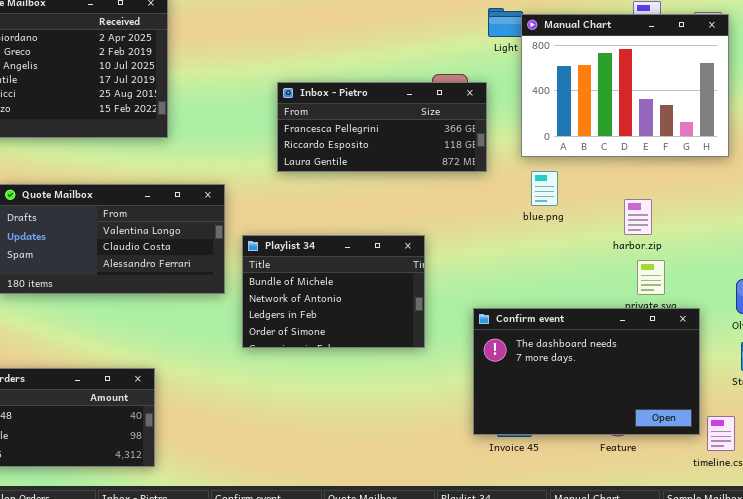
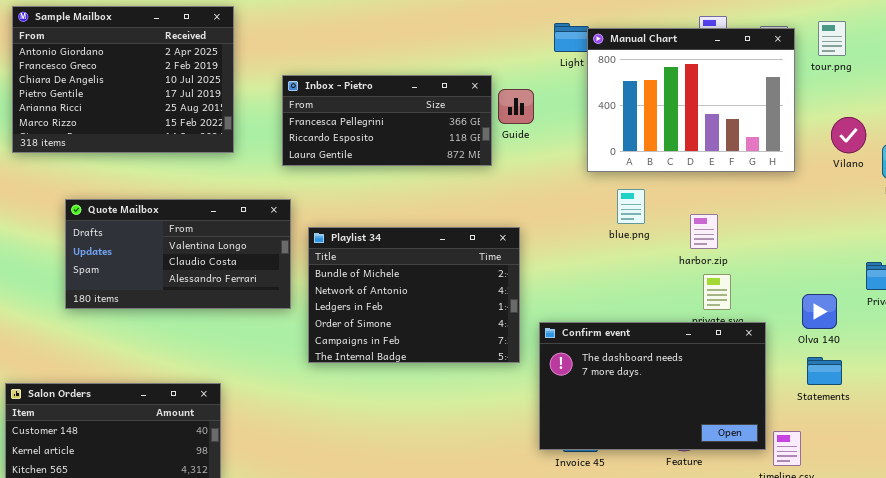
Inbox - Pietro: [277,82,487,172] -> [282,75,492,166], moved
blue.png: [531,171,558,206] -> [617,189,645,224], moved
Playlist 34: [242,235,425,348] -> [308,227,520,363], resized

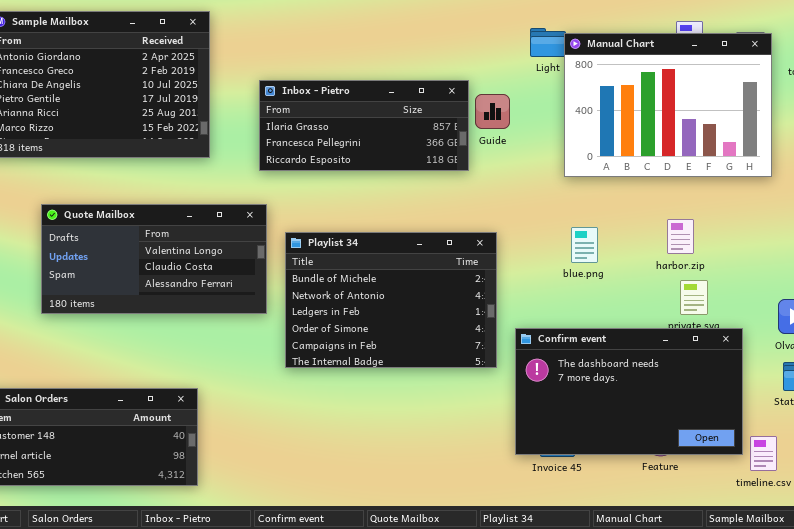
Inbox - Pietro: [282,75,492,166] -> [259,80,469,171], scrolled up 1 row
blue.png: [617,189,645,224] -> [571,227,598,263], moved

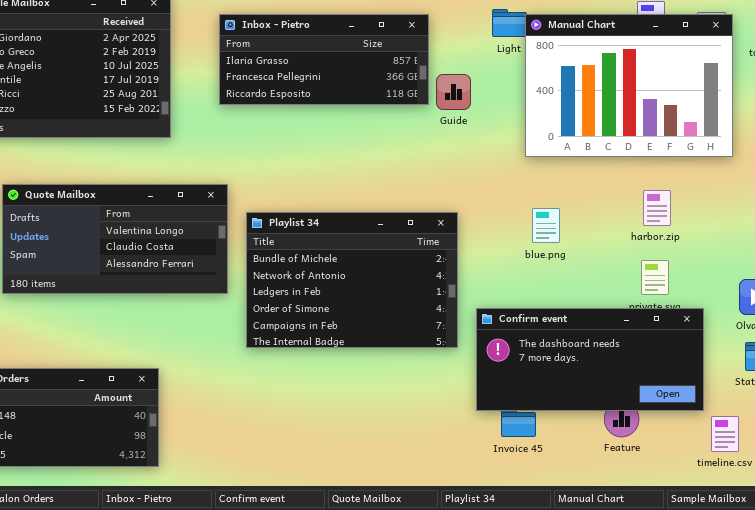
Inbox - Pietro: [259,80,469,171] -> [219,14,429,105], moved
harbor.zip: [667,219,694,254] -> [643,190,671,226], moved
Confirm event: [515,328,743,455] -> [476,308,704,411], resized

